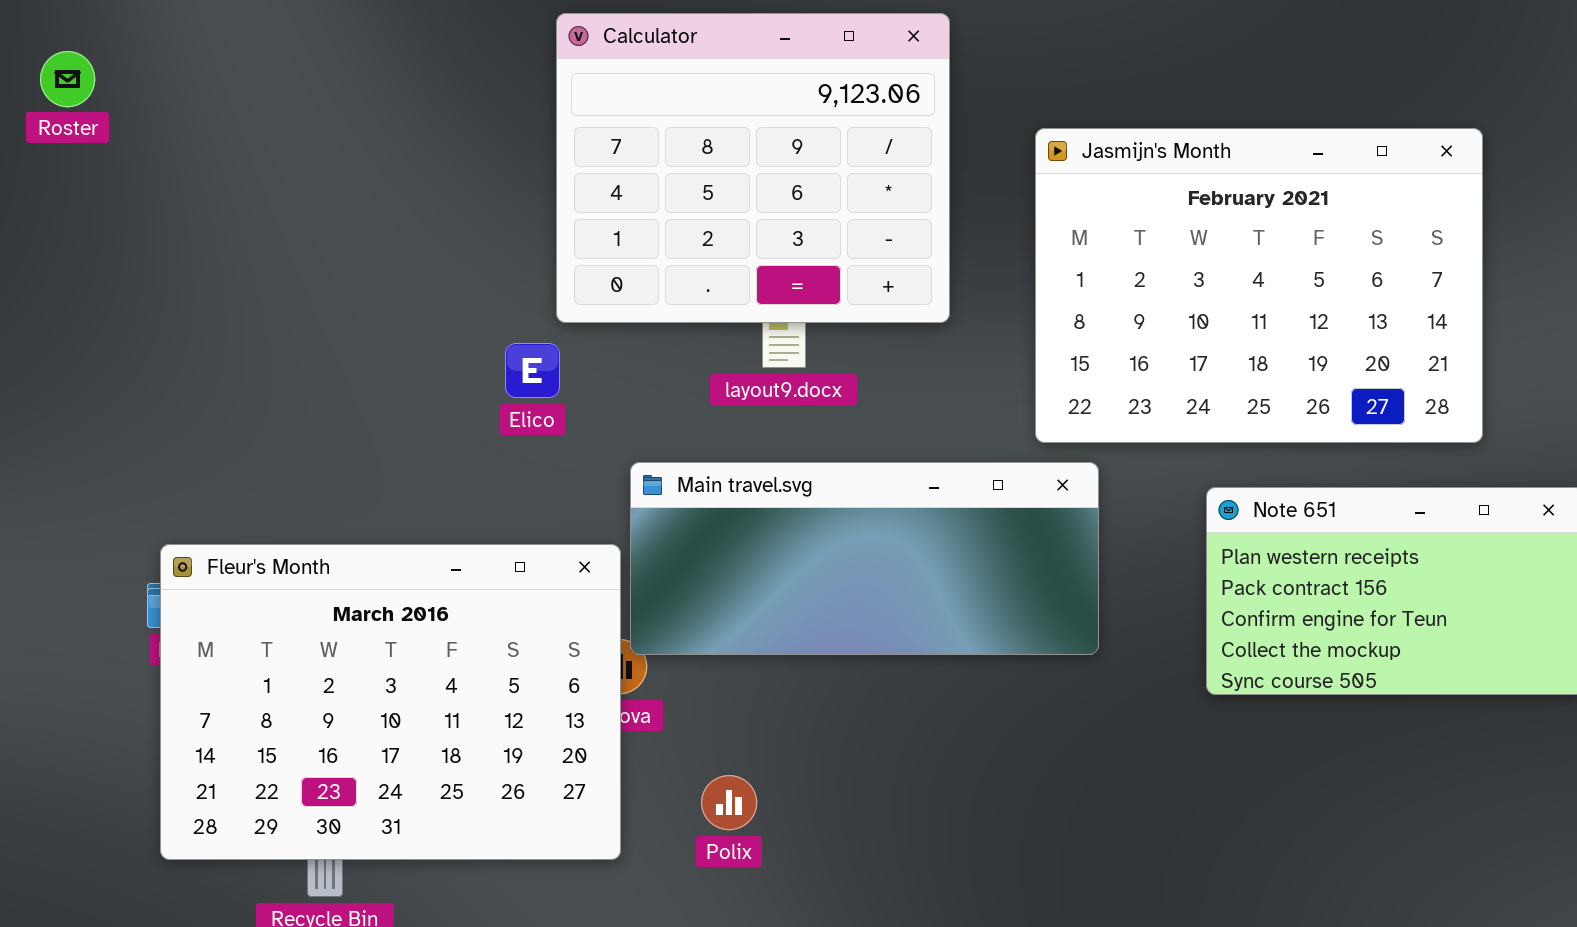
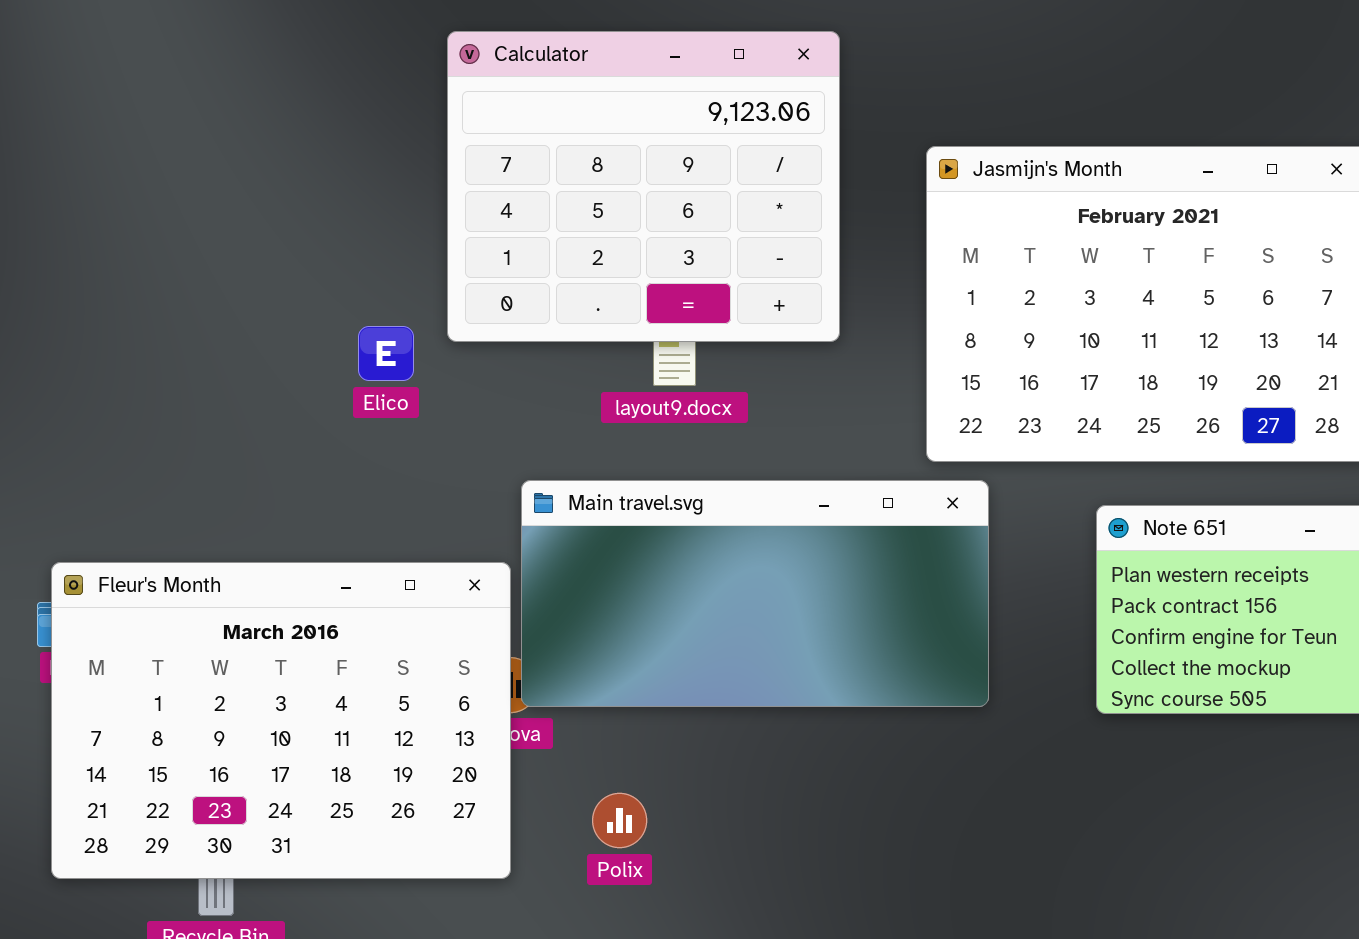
Elico: [505,343,560,398] -> [358,326,414,381], moved
Main travel.svg: [630,462,1099,655] -> [521,480,989,707], resized

